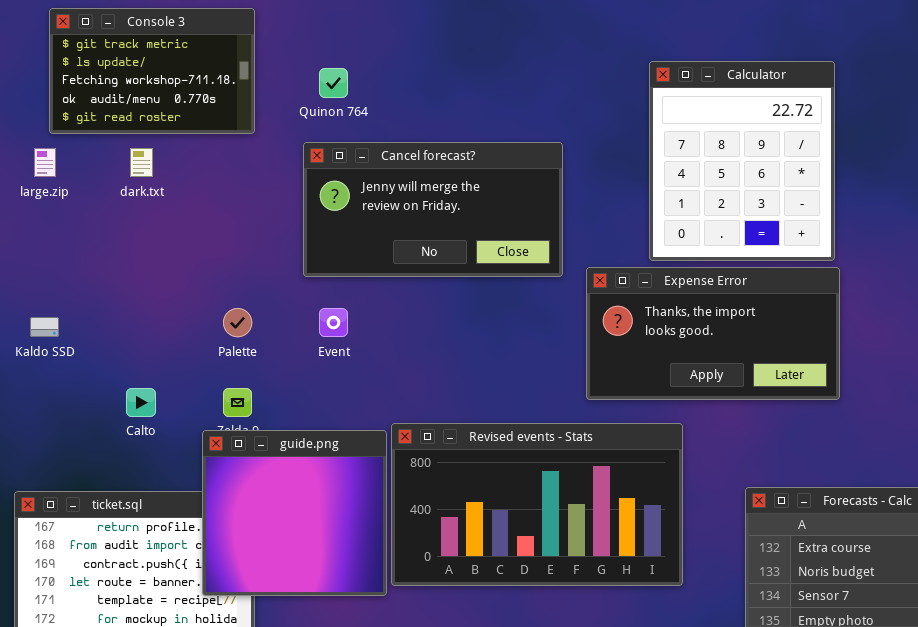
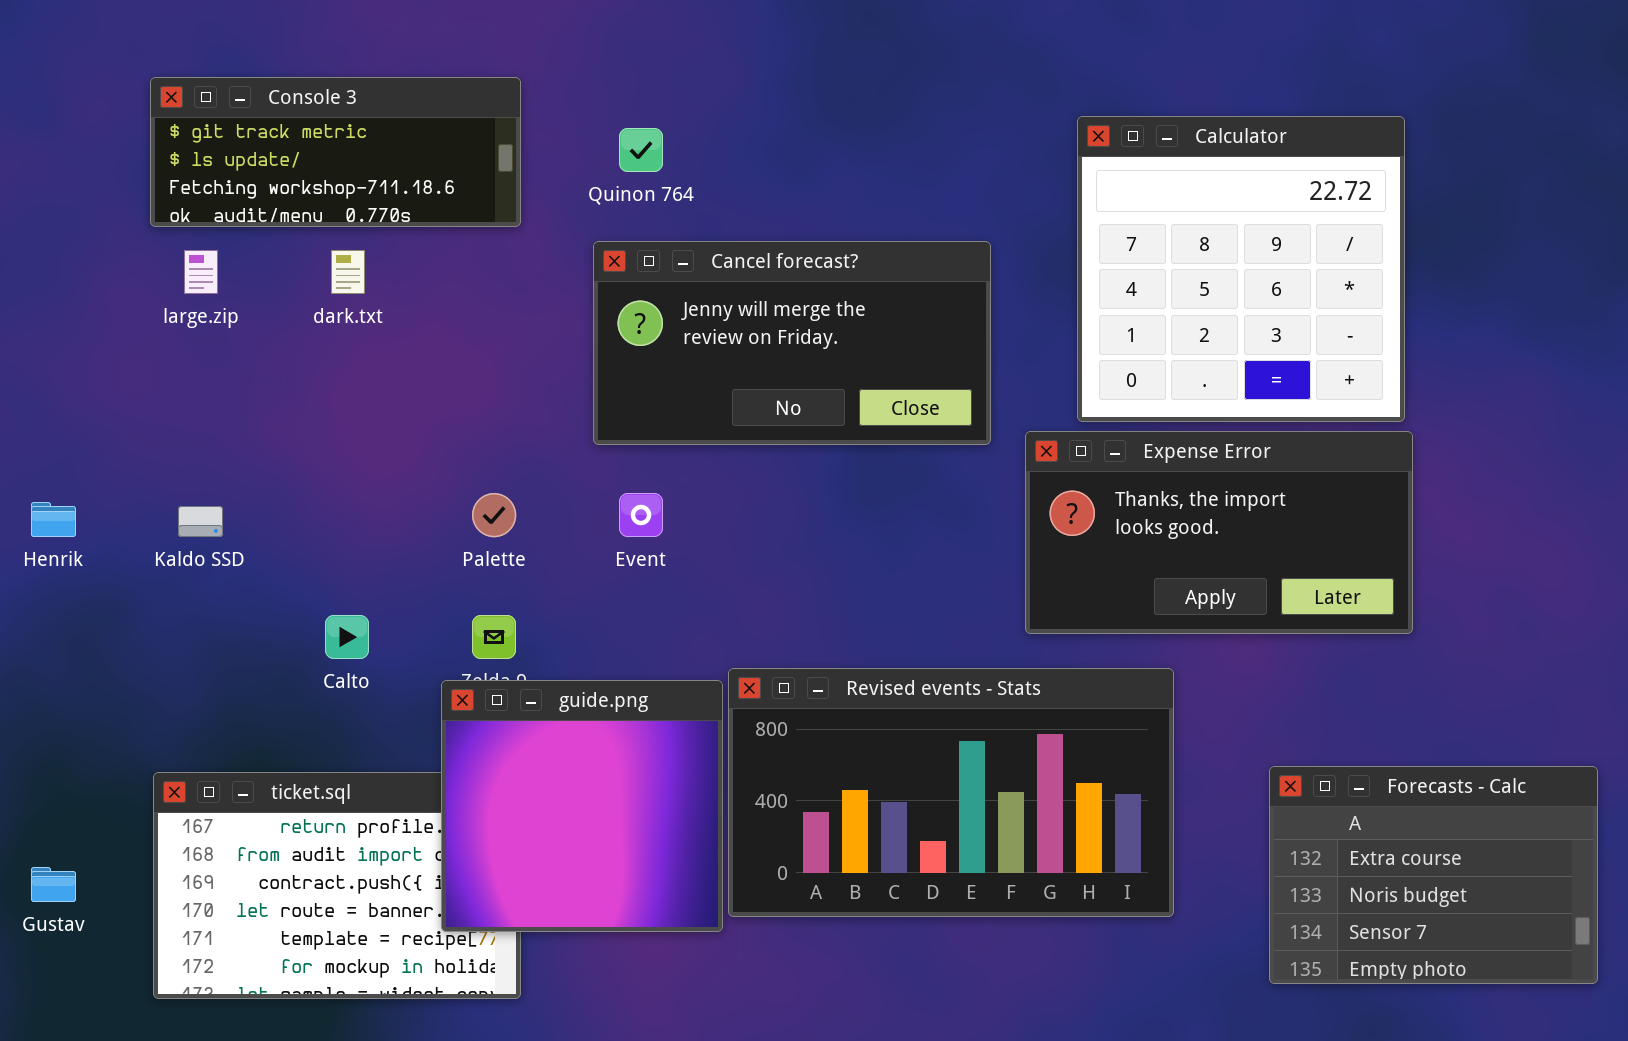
Console 3: [49,8,255,134] -> [150,77,521,227], resized
Calculator: [649,61,835,261] -> [1077,116,1405,422], resized

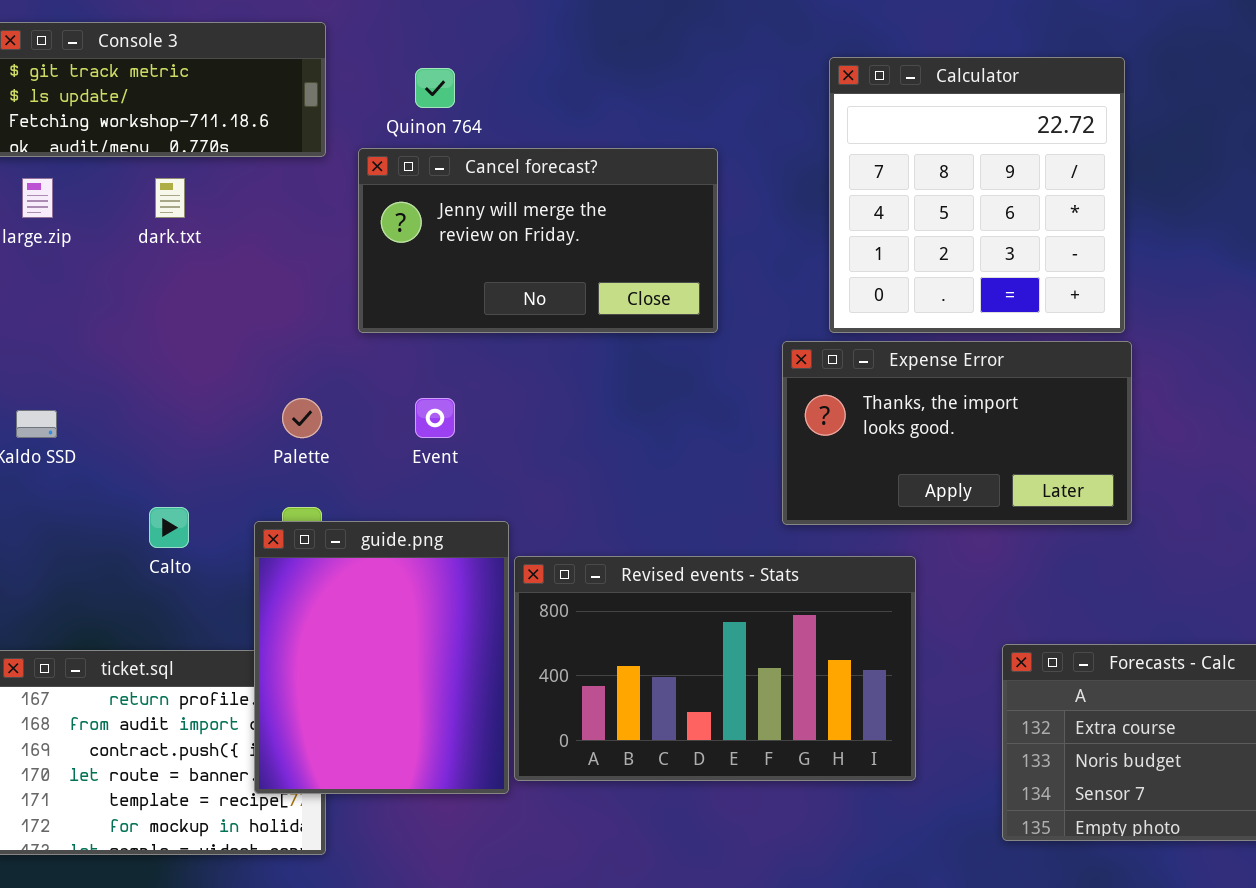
Cancel forecast?: [593,241,991,445] -> [358,148,718,333], moved
guide.png: [441,680,723,932] -> [254,521,509,794], resized

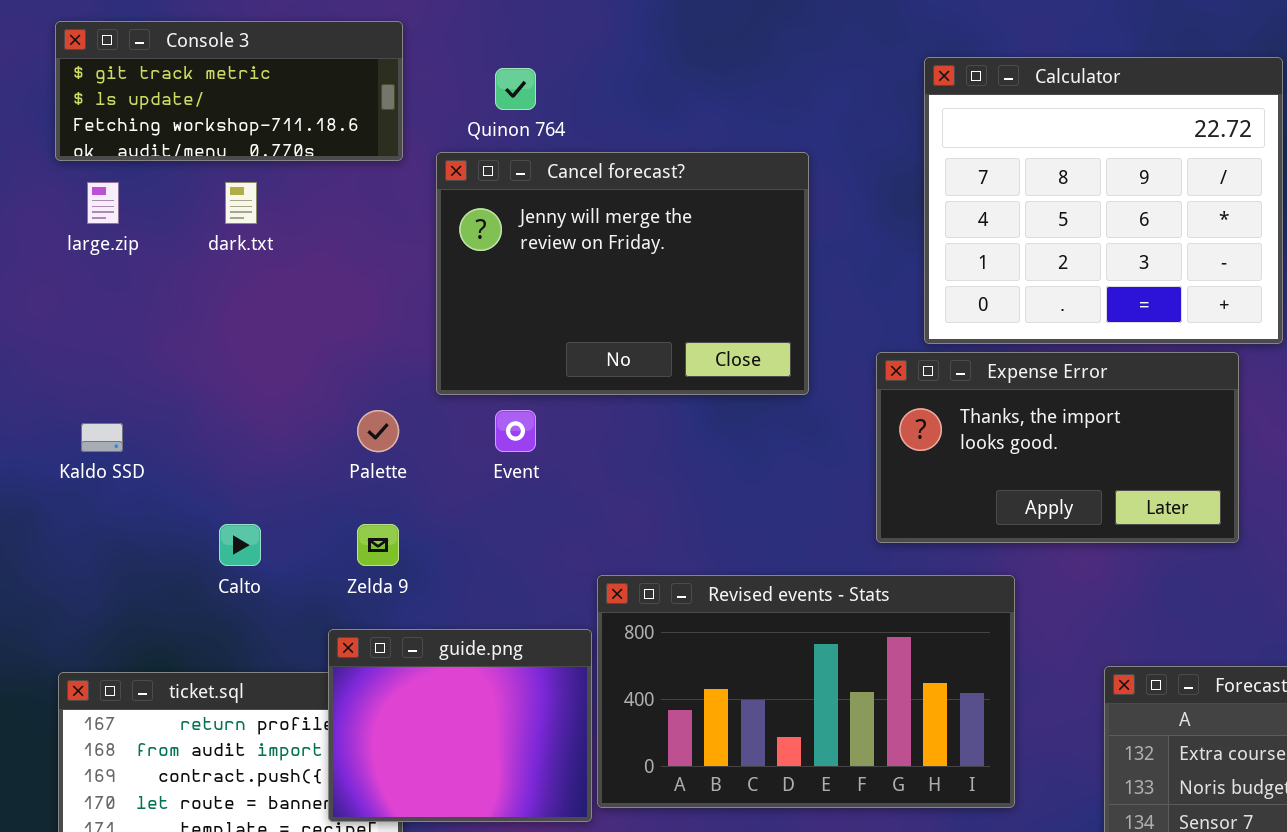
Calculator: [829,57,1125,333] -> [924,57,1283,344], resized
Cancel forecast?: [358,148,718,333] -> [436,152,809,395], resized
guide.png: [254,521,509,794] -> [328,629,592,822], resized

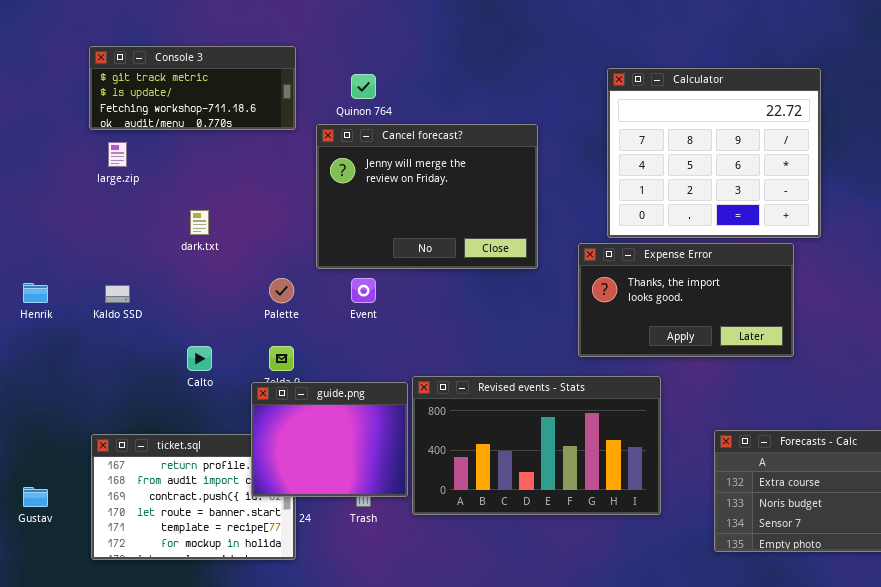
dark.txt: [225,182,257,224] -> [190,210,209,235], moved
guide.png: [328,629,592,822] -> [251,382,408,497], moved

